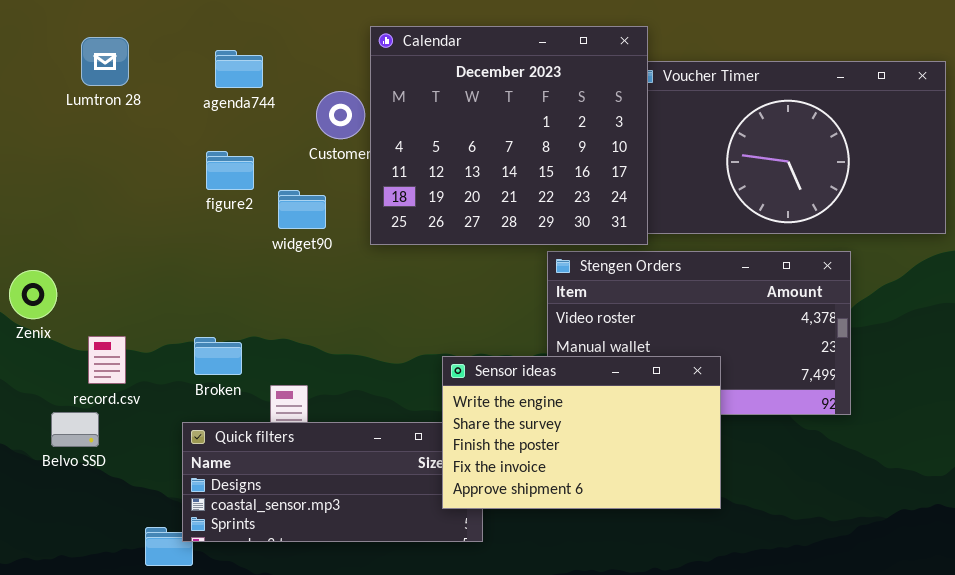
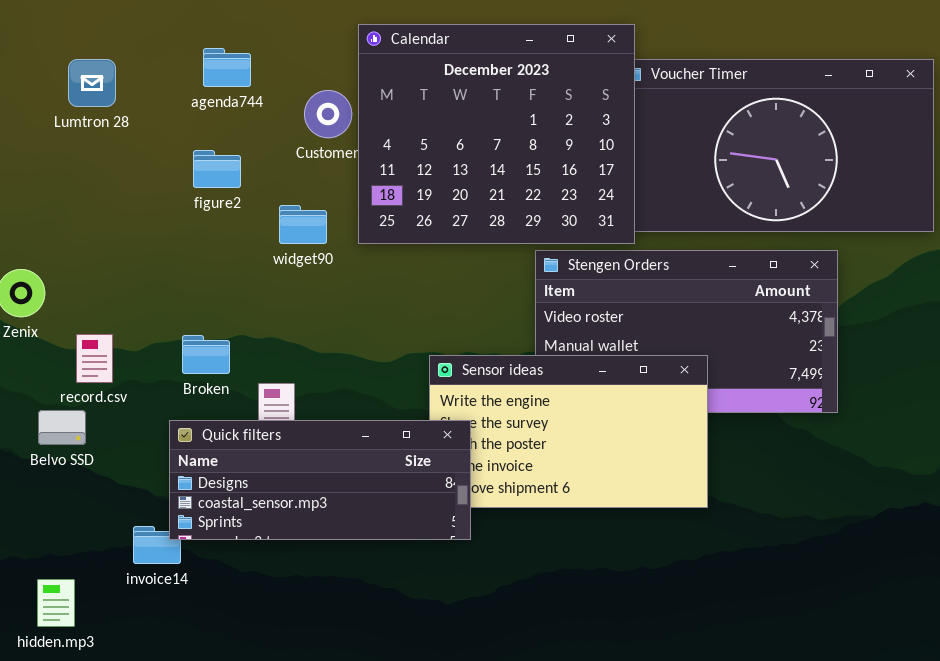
Lumtron 28: [81,37,129,86] -> [68,59,116,107], moved
widget90: [278,190,326,229] -> [279,205,327,244], moved
Quick filters: [182,422,483,542] -> [169,420,471,540], raised

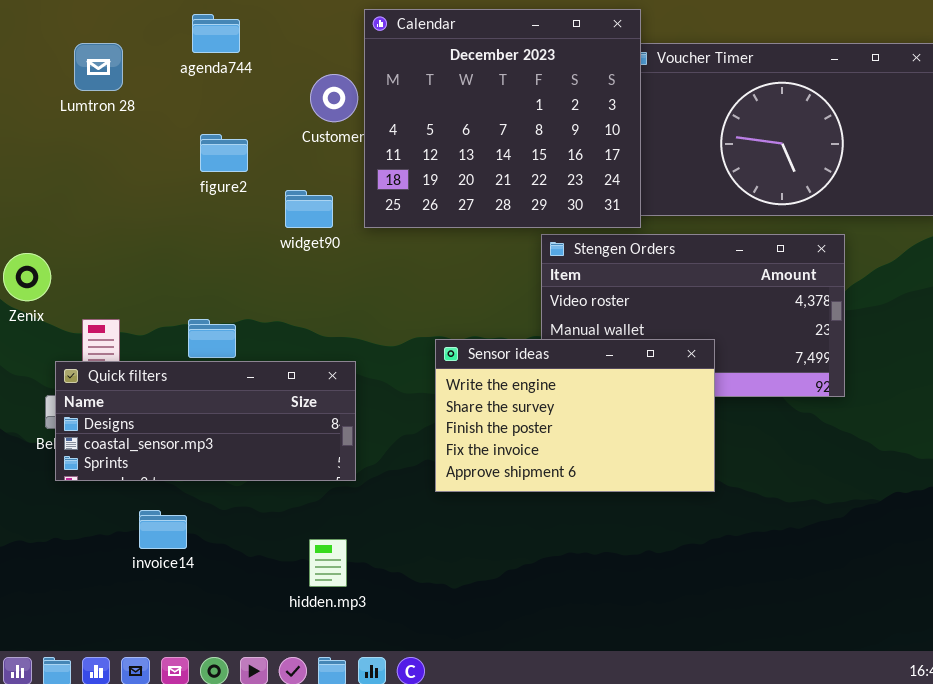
agenda744: [203,48,251,87] -> [192,14,240,53], moved
Quick filters: [169,420,471,540] -> [55,361,356,481], moved
hidden.mp3: [37,579,75,627] -> [309,539,347,587], moved

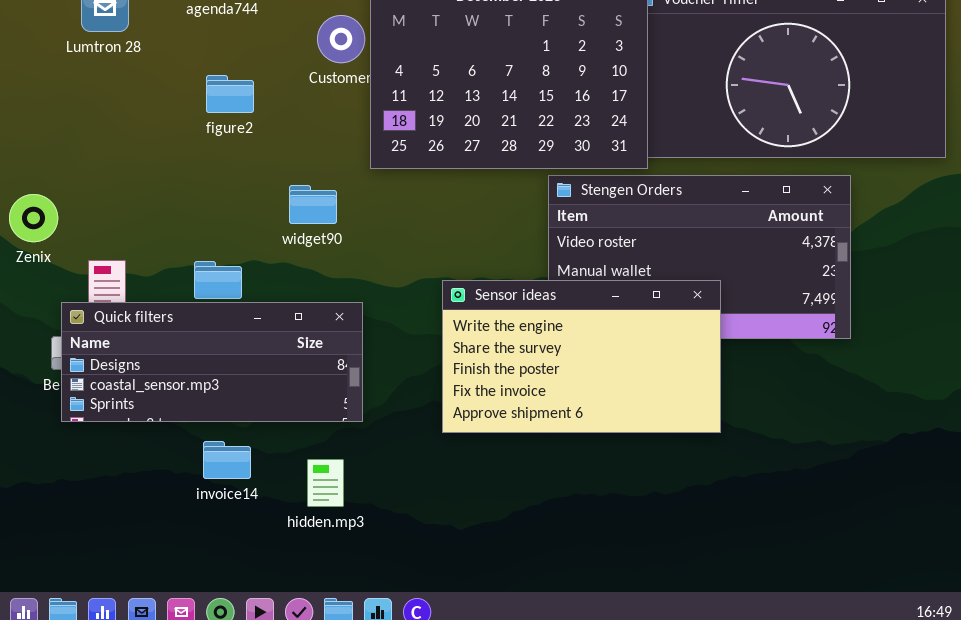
widget90: [285,190,333,228] -> [289,185,337,224], moved
invoice14: [139,510,187,549] -> [203,441,251,479], moved
hidden.mp3: [309,539,347,587] -> [307,459,344,507], moved

